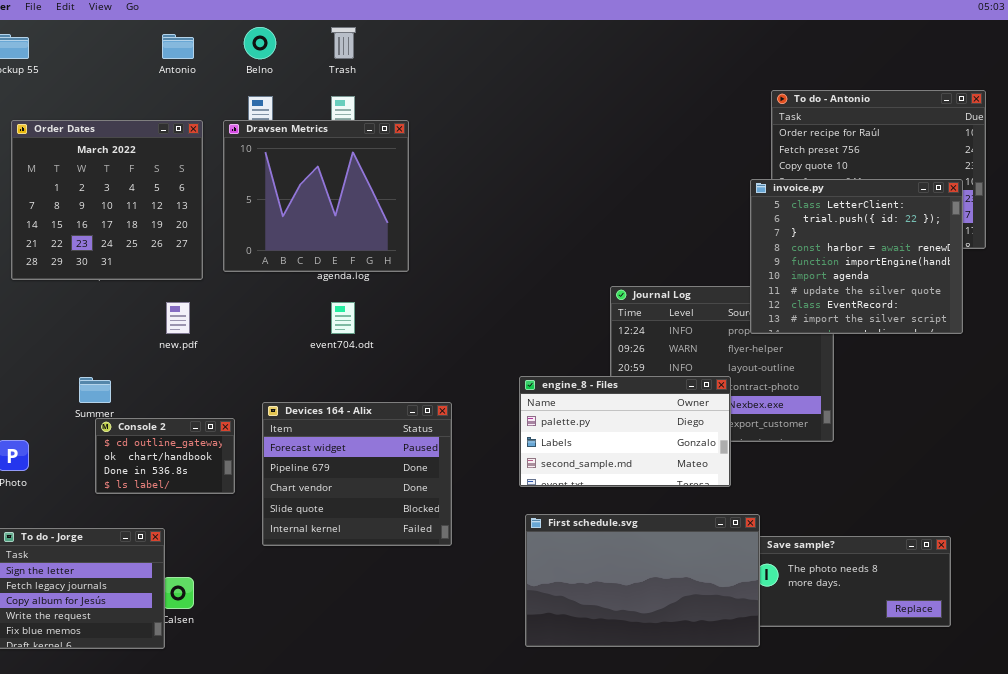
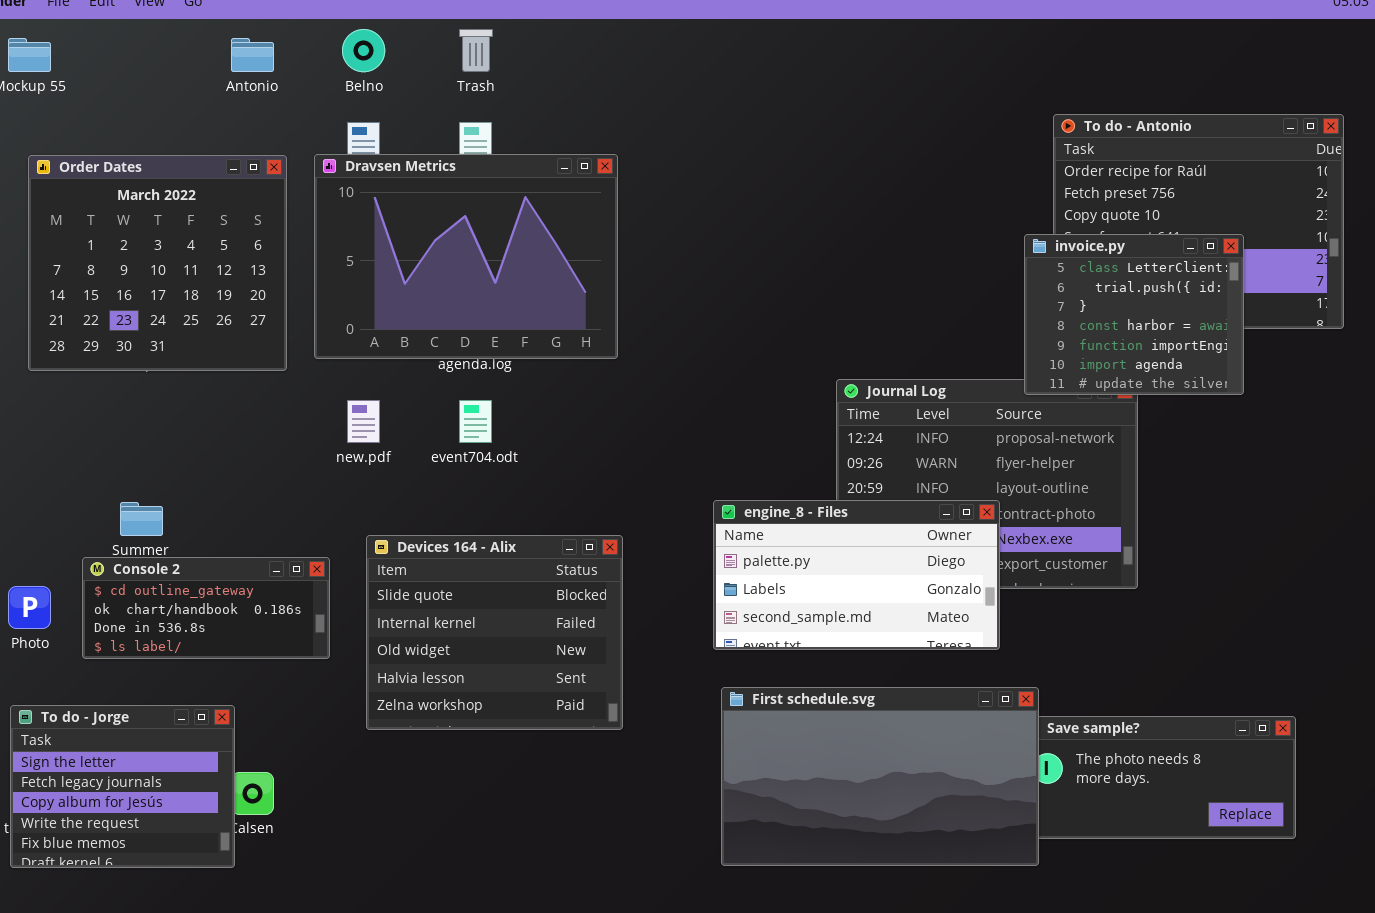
Dravsen Metrics: [223,120,409,272] -> [314,154,618,359], resized
invoice.py: [750,179,963,334] -> [1024,234,1244,395], resized
new.pdf: [166,302,190,334] -> [347,400,380,443], moved
Devices 164 - Alix: [262,402,452,546] -> [366,535,623,730], scrolled down 3 rows
Console 2: [95,418,235,494] -> [82,557,330,659], resized

